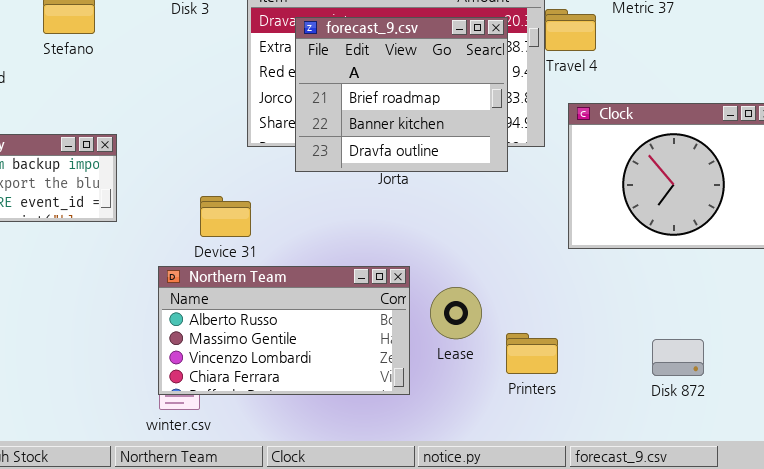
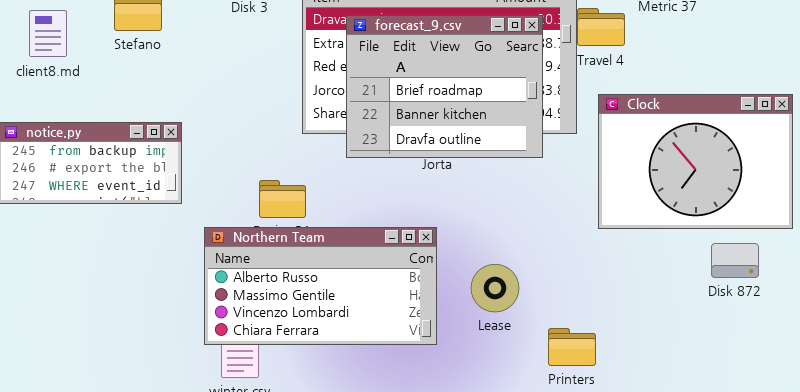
Northern Team: [158,266,410,395] -> [204,227,437,345], moved
Printers: [506,333,558,374] -> [548,328,596,366], moved
Disk 872: [652,339,704,376] -> [711,243,759,278], moved

